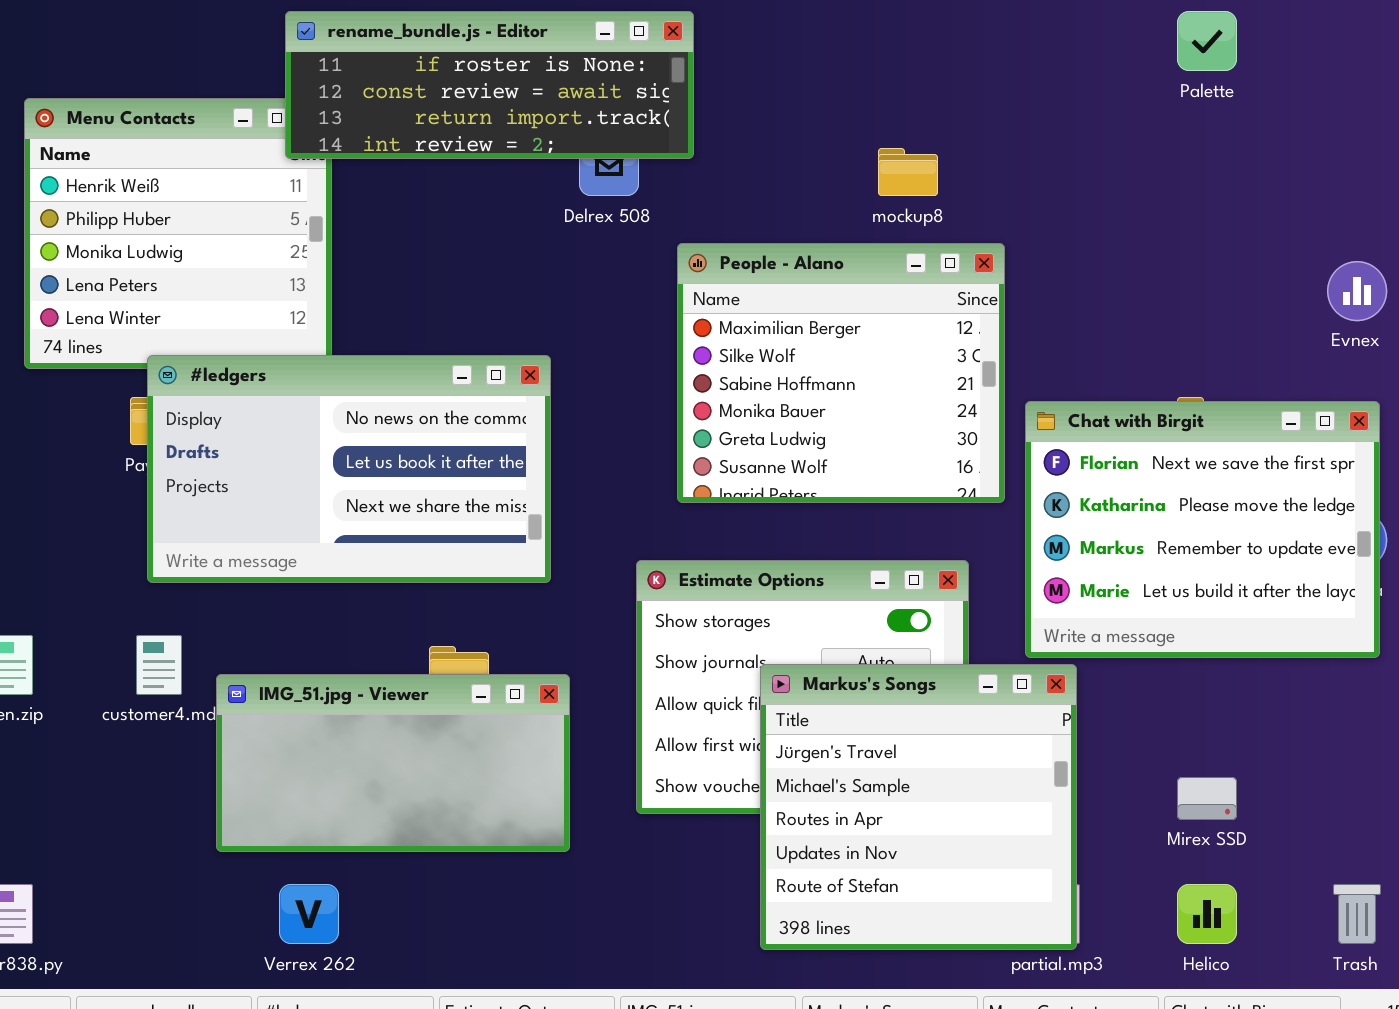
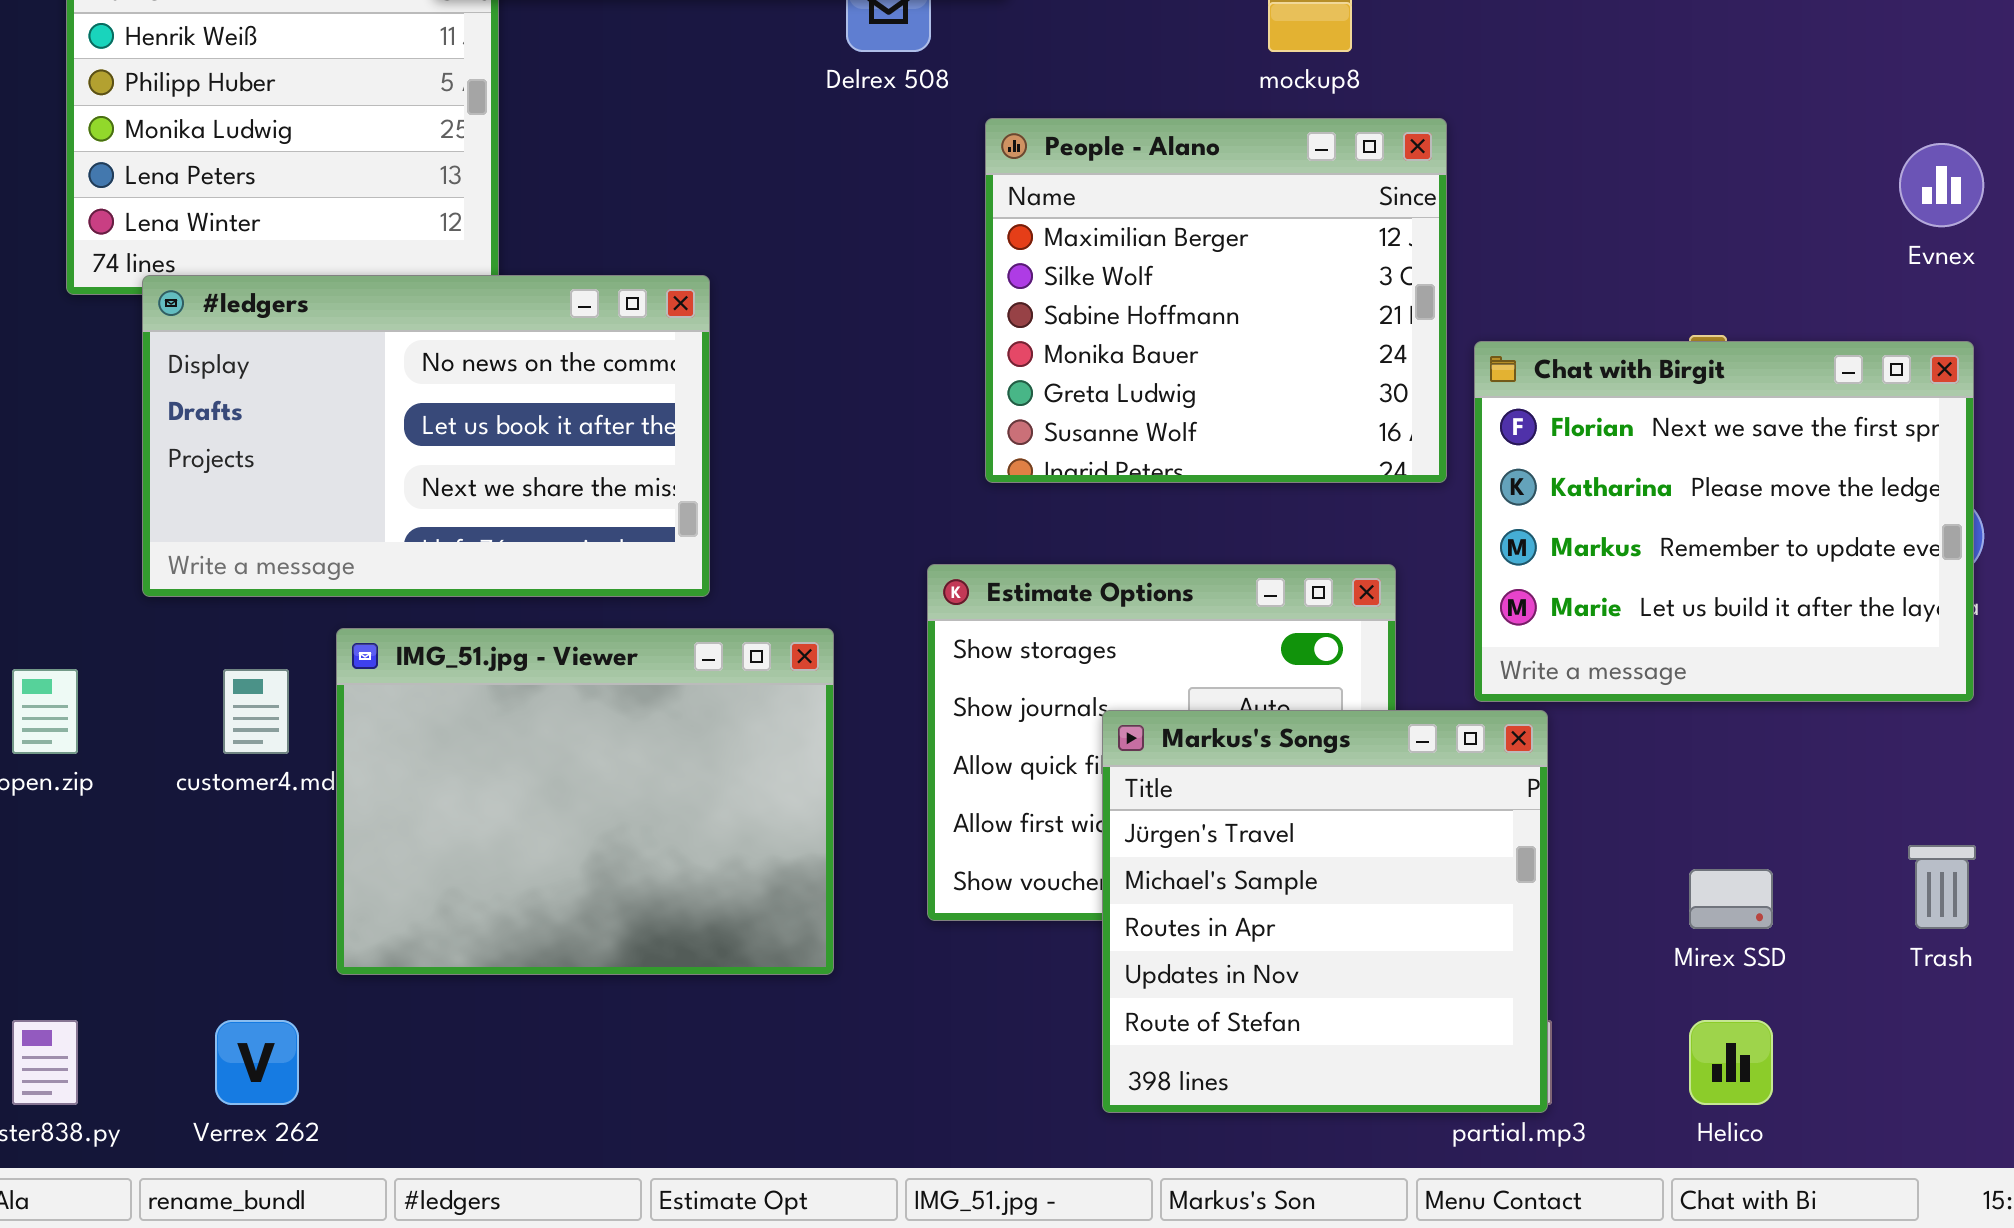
#ledgers: [147,355,551,583] -> [142,275,710,597], moved
IMG_51.jpg - Viewer: [216,674,570,852] -> [336,628,834,975], resized
Verrex 262: [279,884,339,944] -> [215,1020,299,1105], moved
Trash: [1333,884,1381,944] -> [1908,845,1976,929], moved

